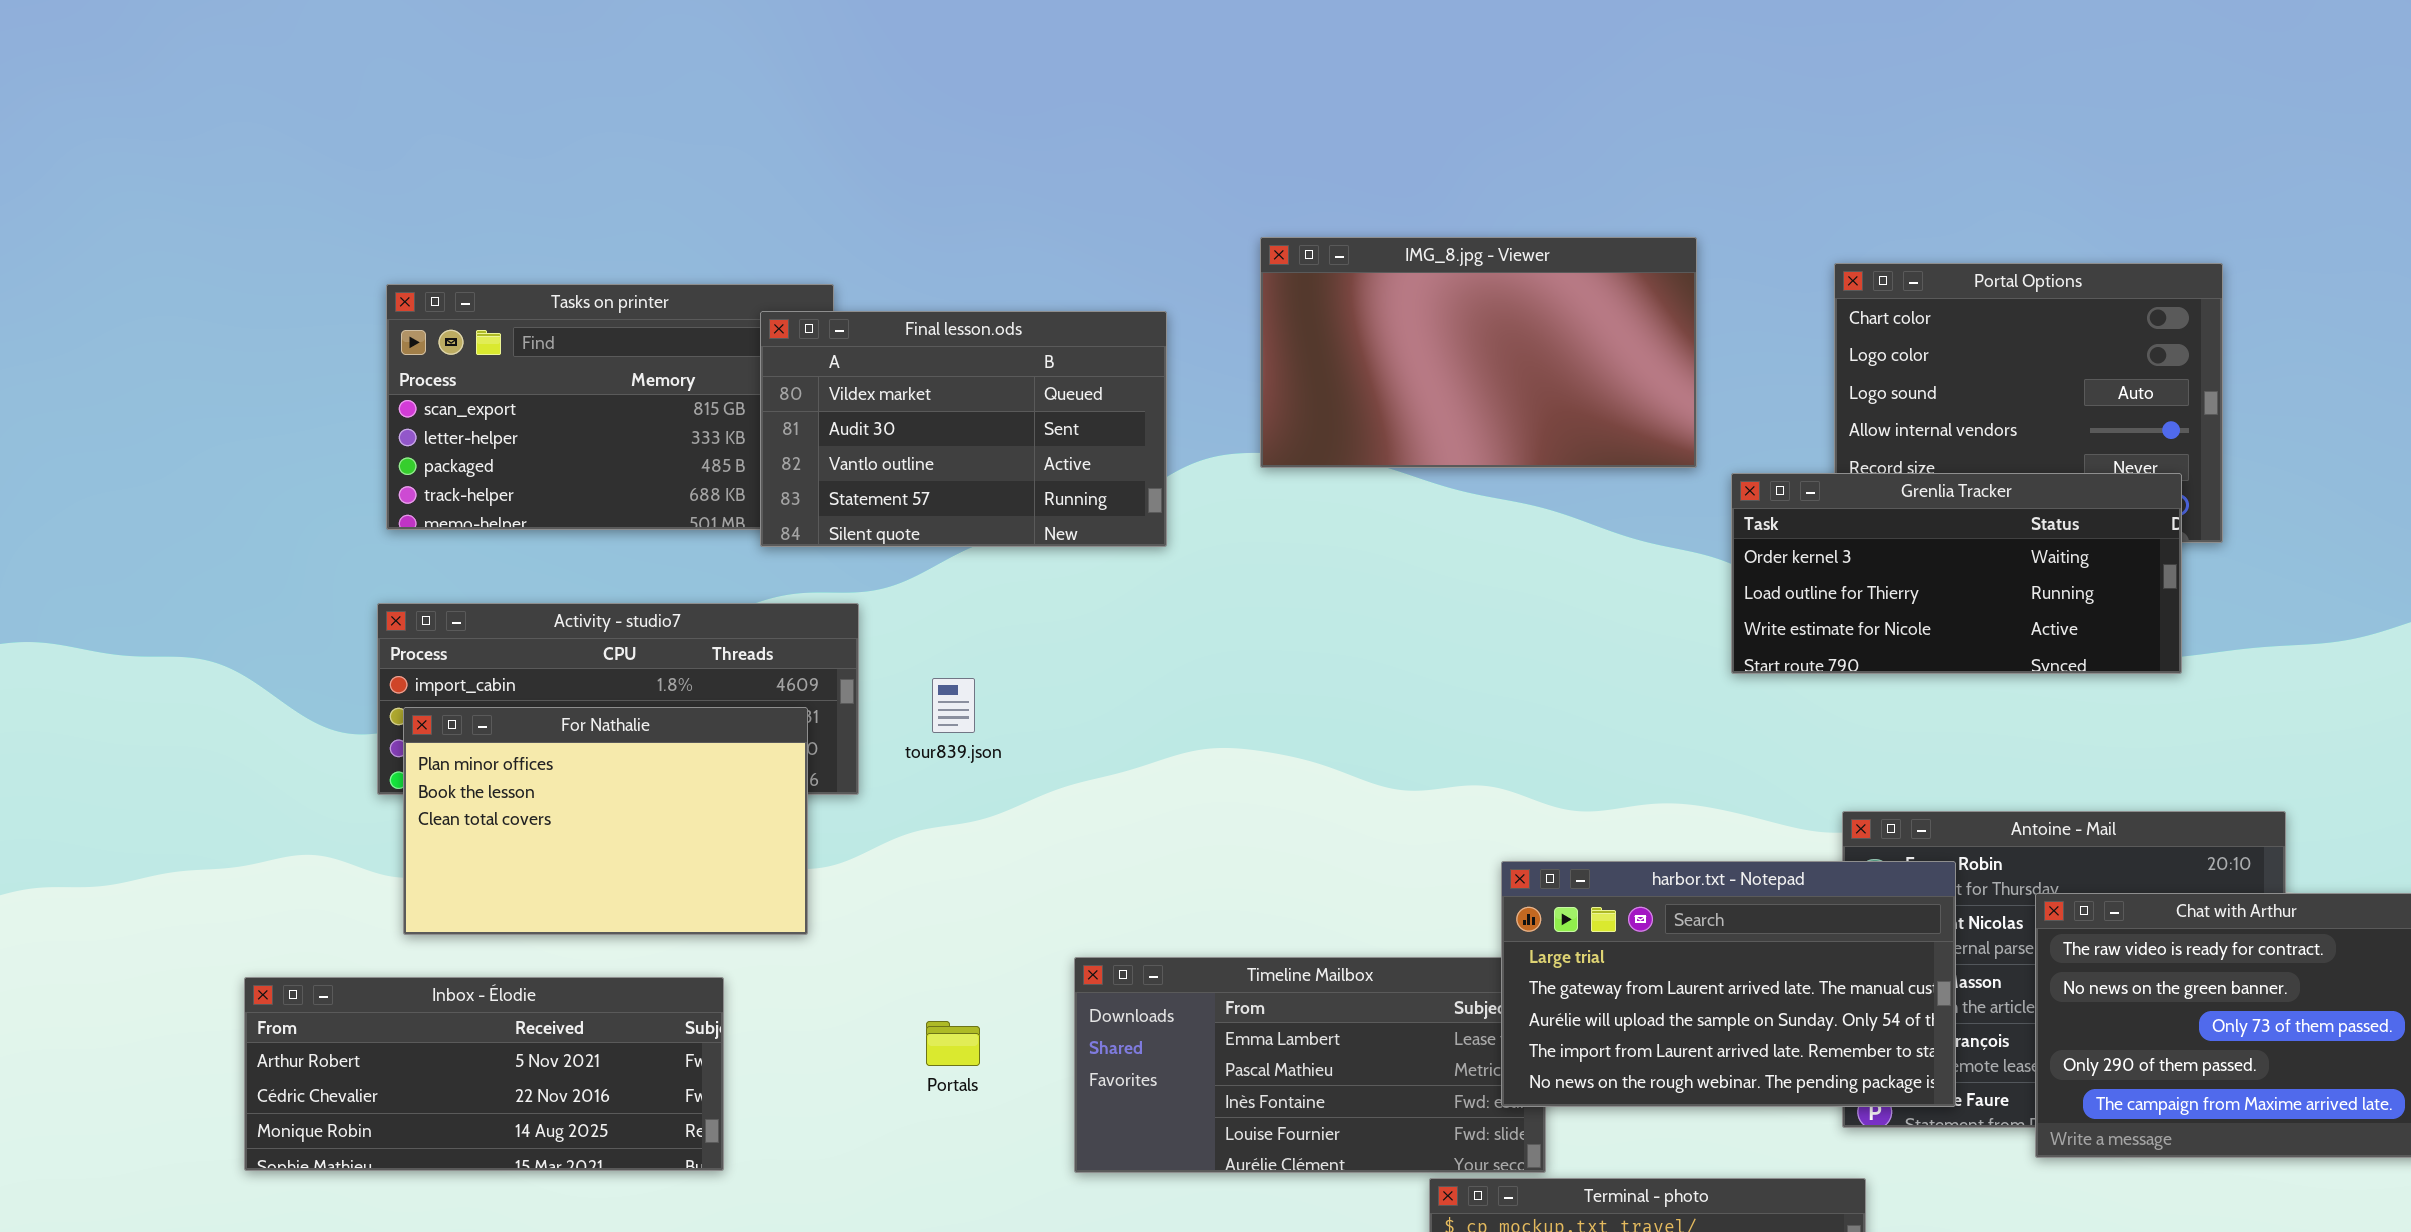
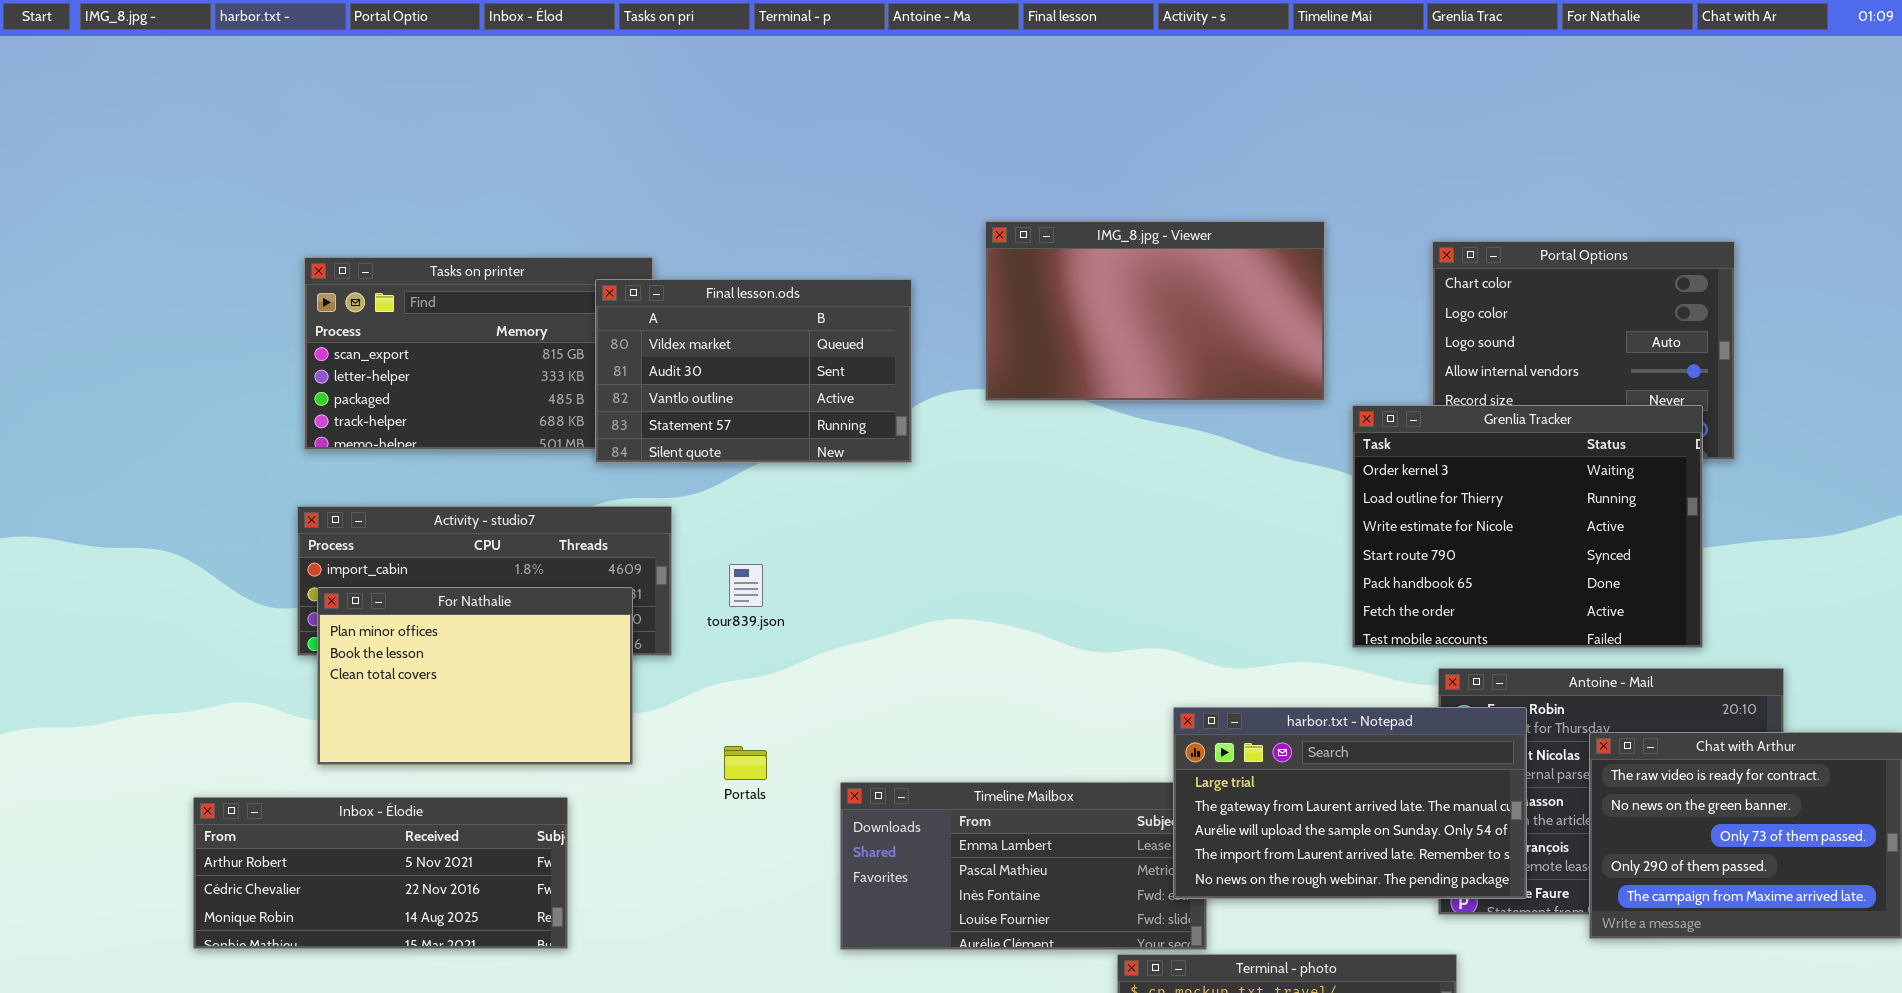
Grenlia Tracker: [1731,473,2182,674] -> [1352,405,1703,648], resized
Portals: [926,1021,980,1066] -> [724,746,767,780], moved

